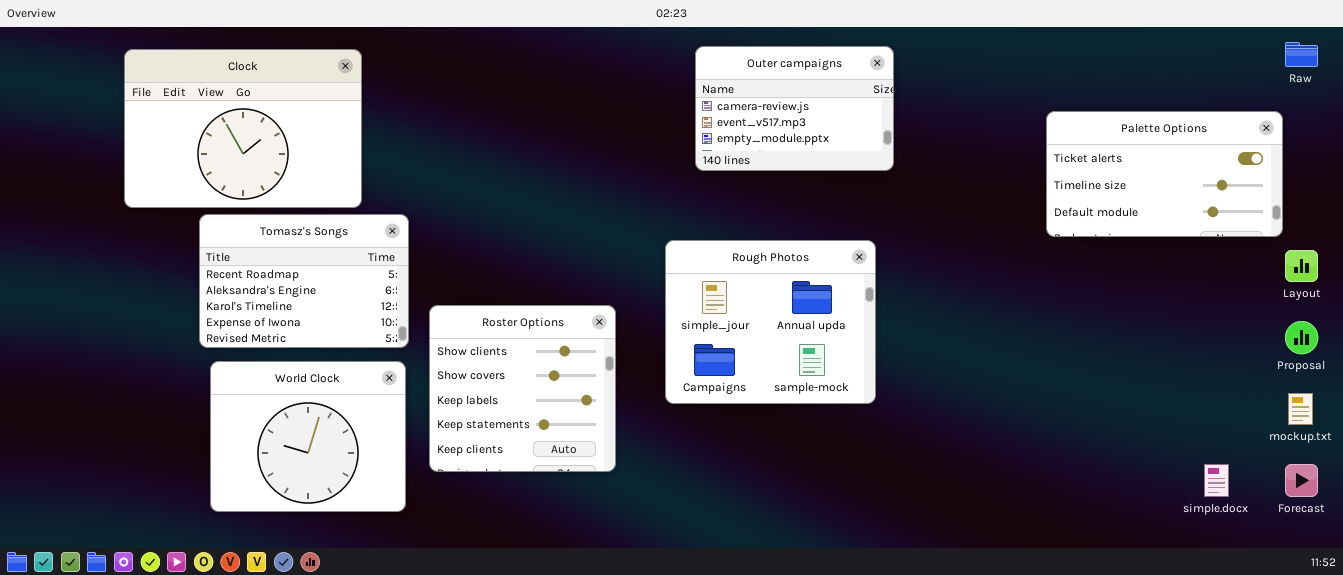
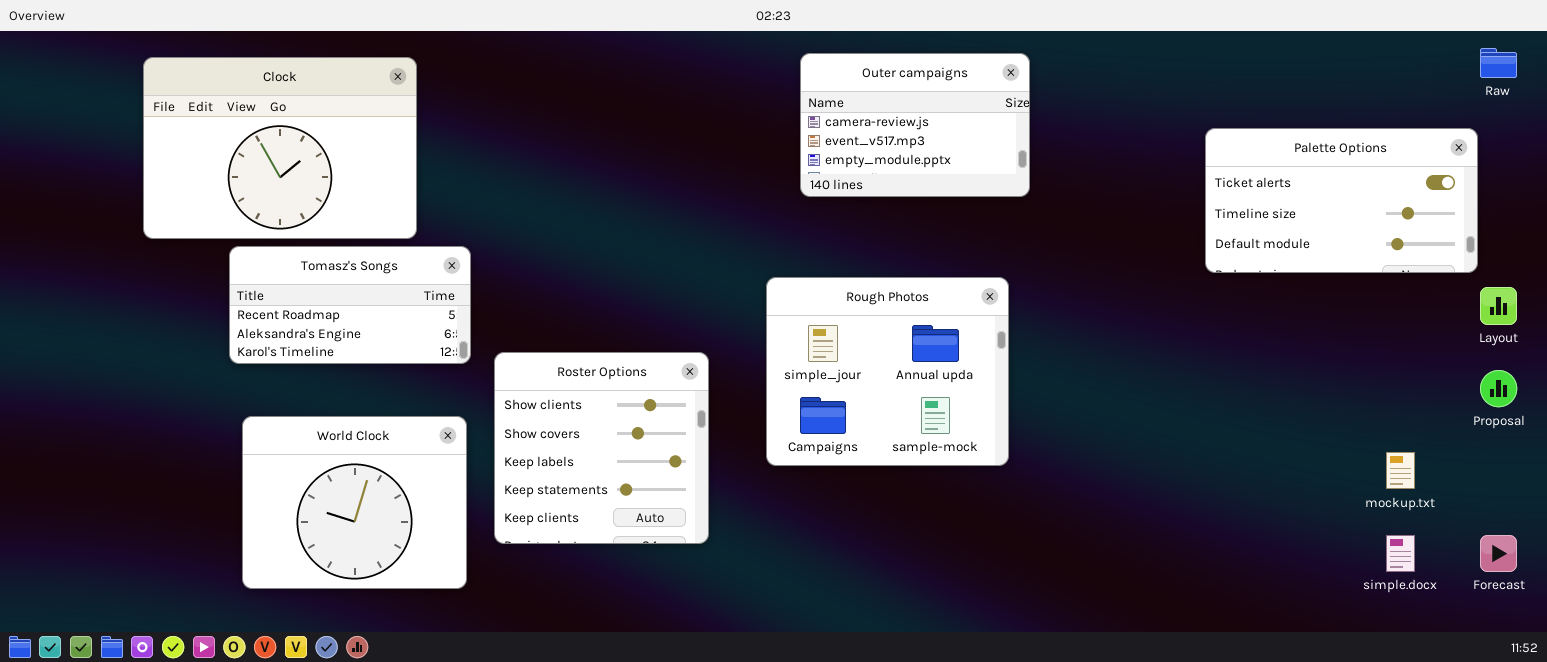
Tomasz's Songs: [199,214,409,348] -> [229,246,471,364], resized
mockup.txt: [1288,393,1313,425] -> [1386,452,1415,489], moved

